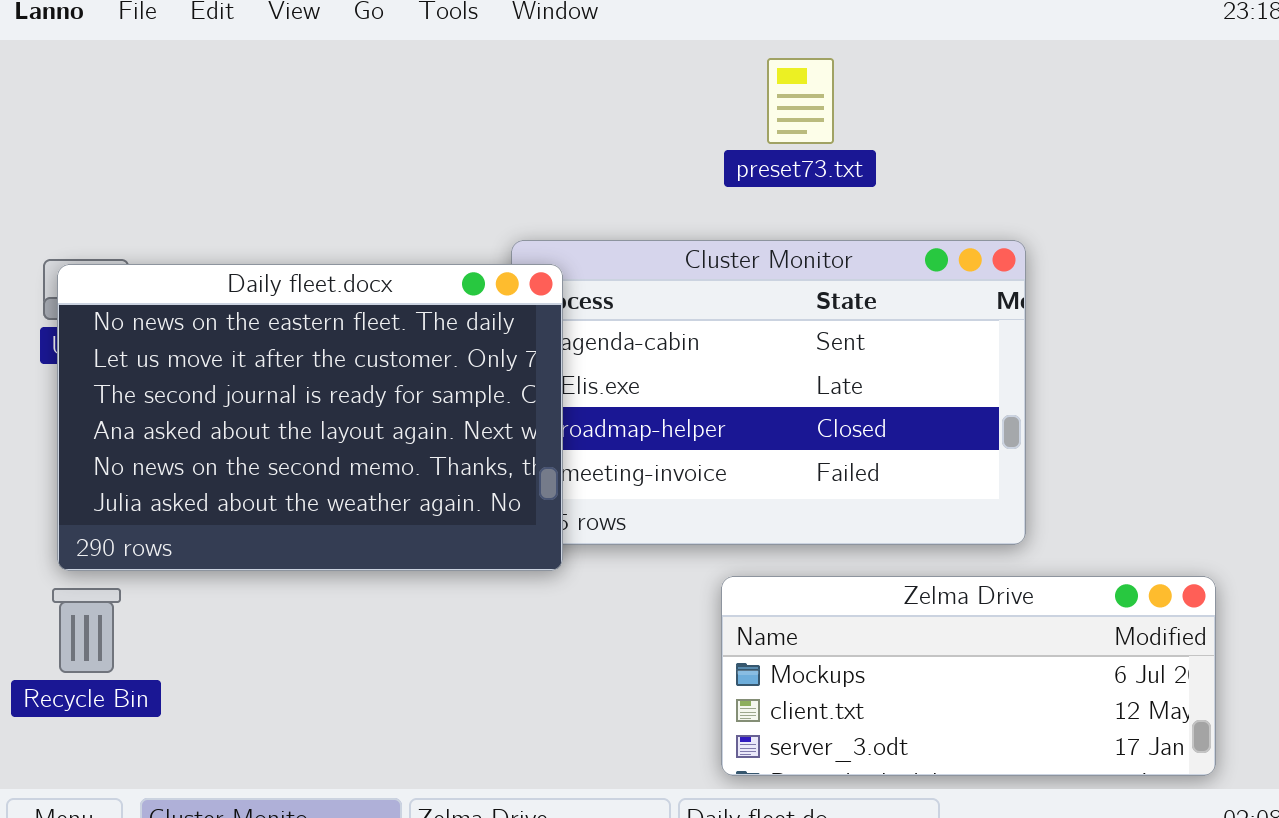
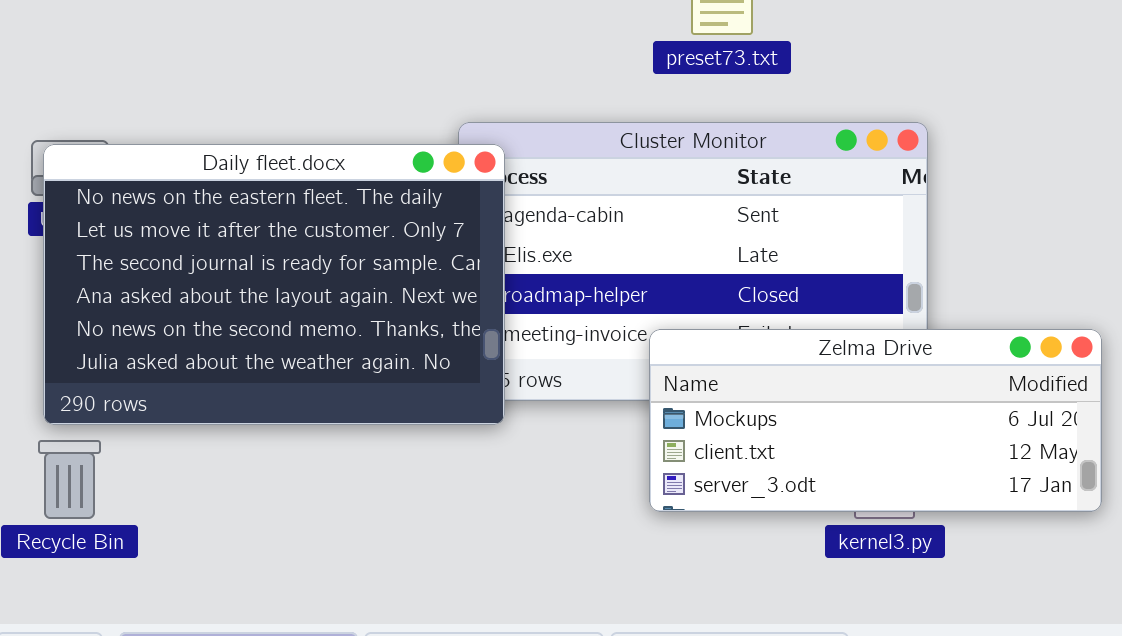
Zelma Drive: [721,576,1216,776] -> [649,329,1102,512], moved

